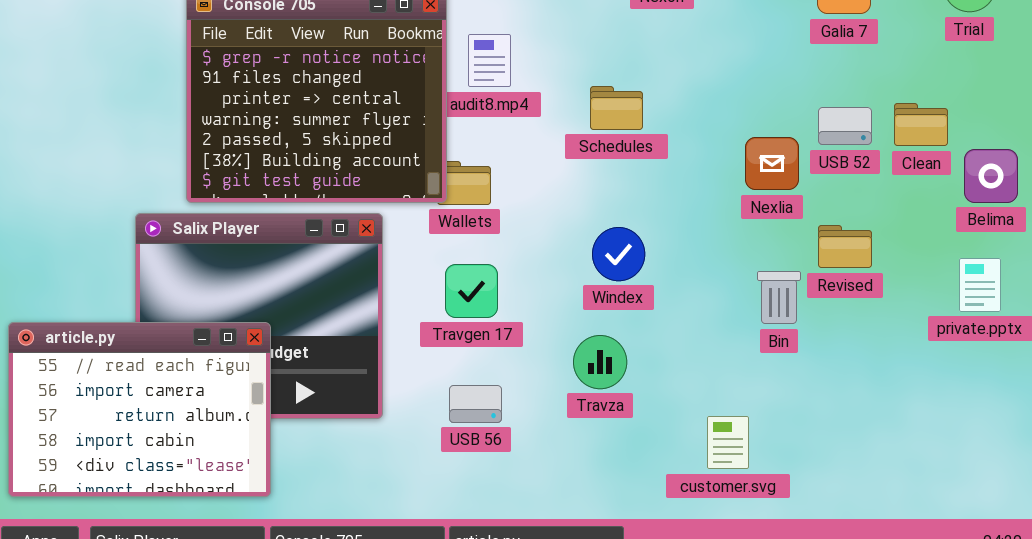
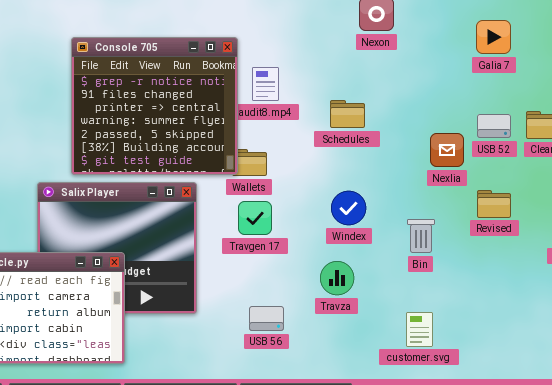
Travgen 17: [445,264,498,318] -> [238,201,272,235], moved
Bin: [757,271,801,324] -> [407,219,435,253], moved
USB 56: [449,385,502,423] -> [249,306,284,331], moved

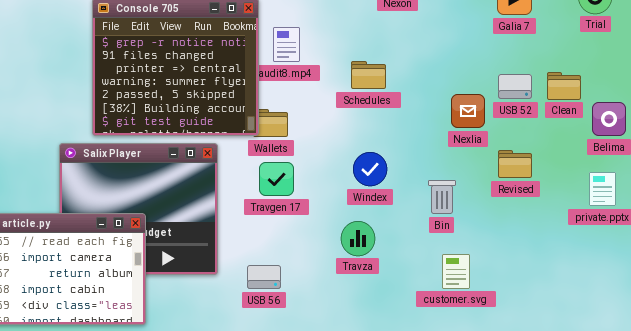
USB 56: [249,306,284,331] -> [247,265,281,289], moved
customer.svg: [406,312,433,347] -> [442,254,470,289], moved

